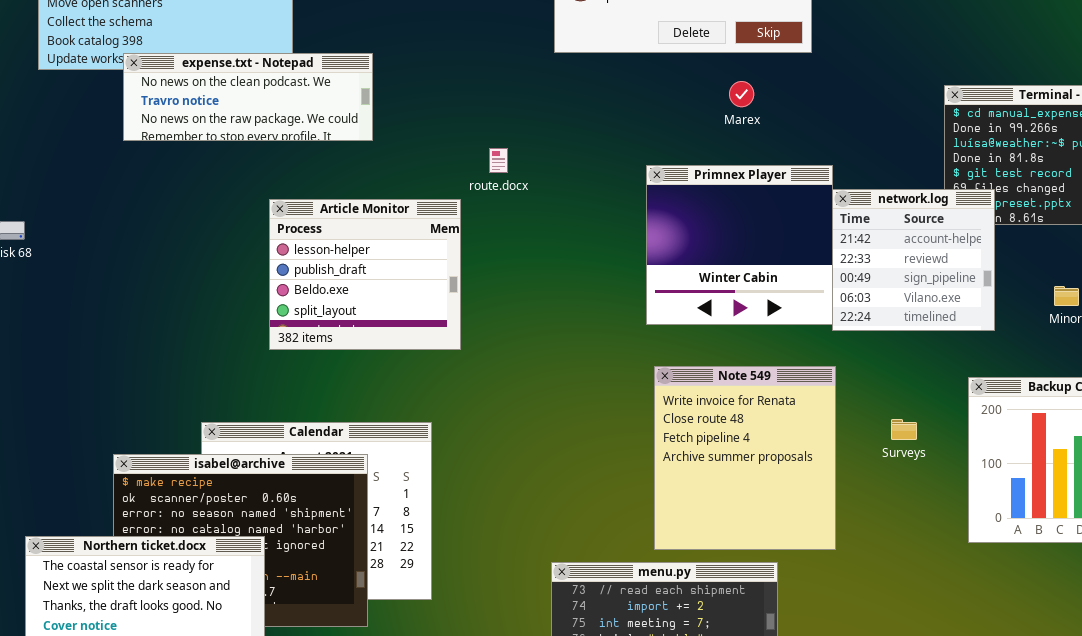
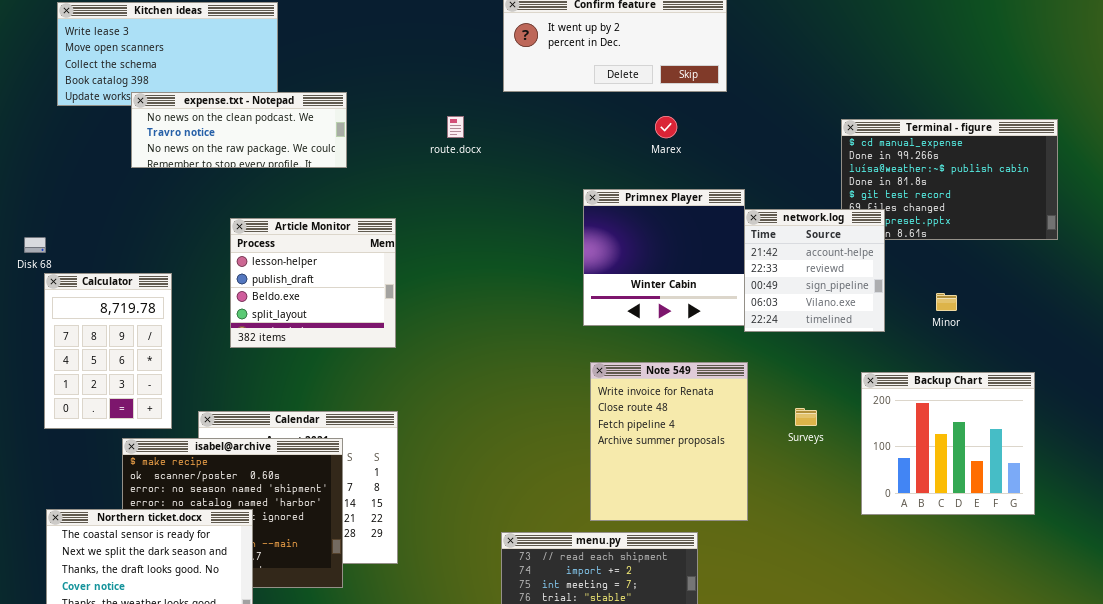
route.docx: [489,148,508,173] -> [447,116,464,138], moved
Article Monitor: [269,199,461,350] -> [230,218,396,348], moved
Calculator: none -> [44,273,172,429], opened

